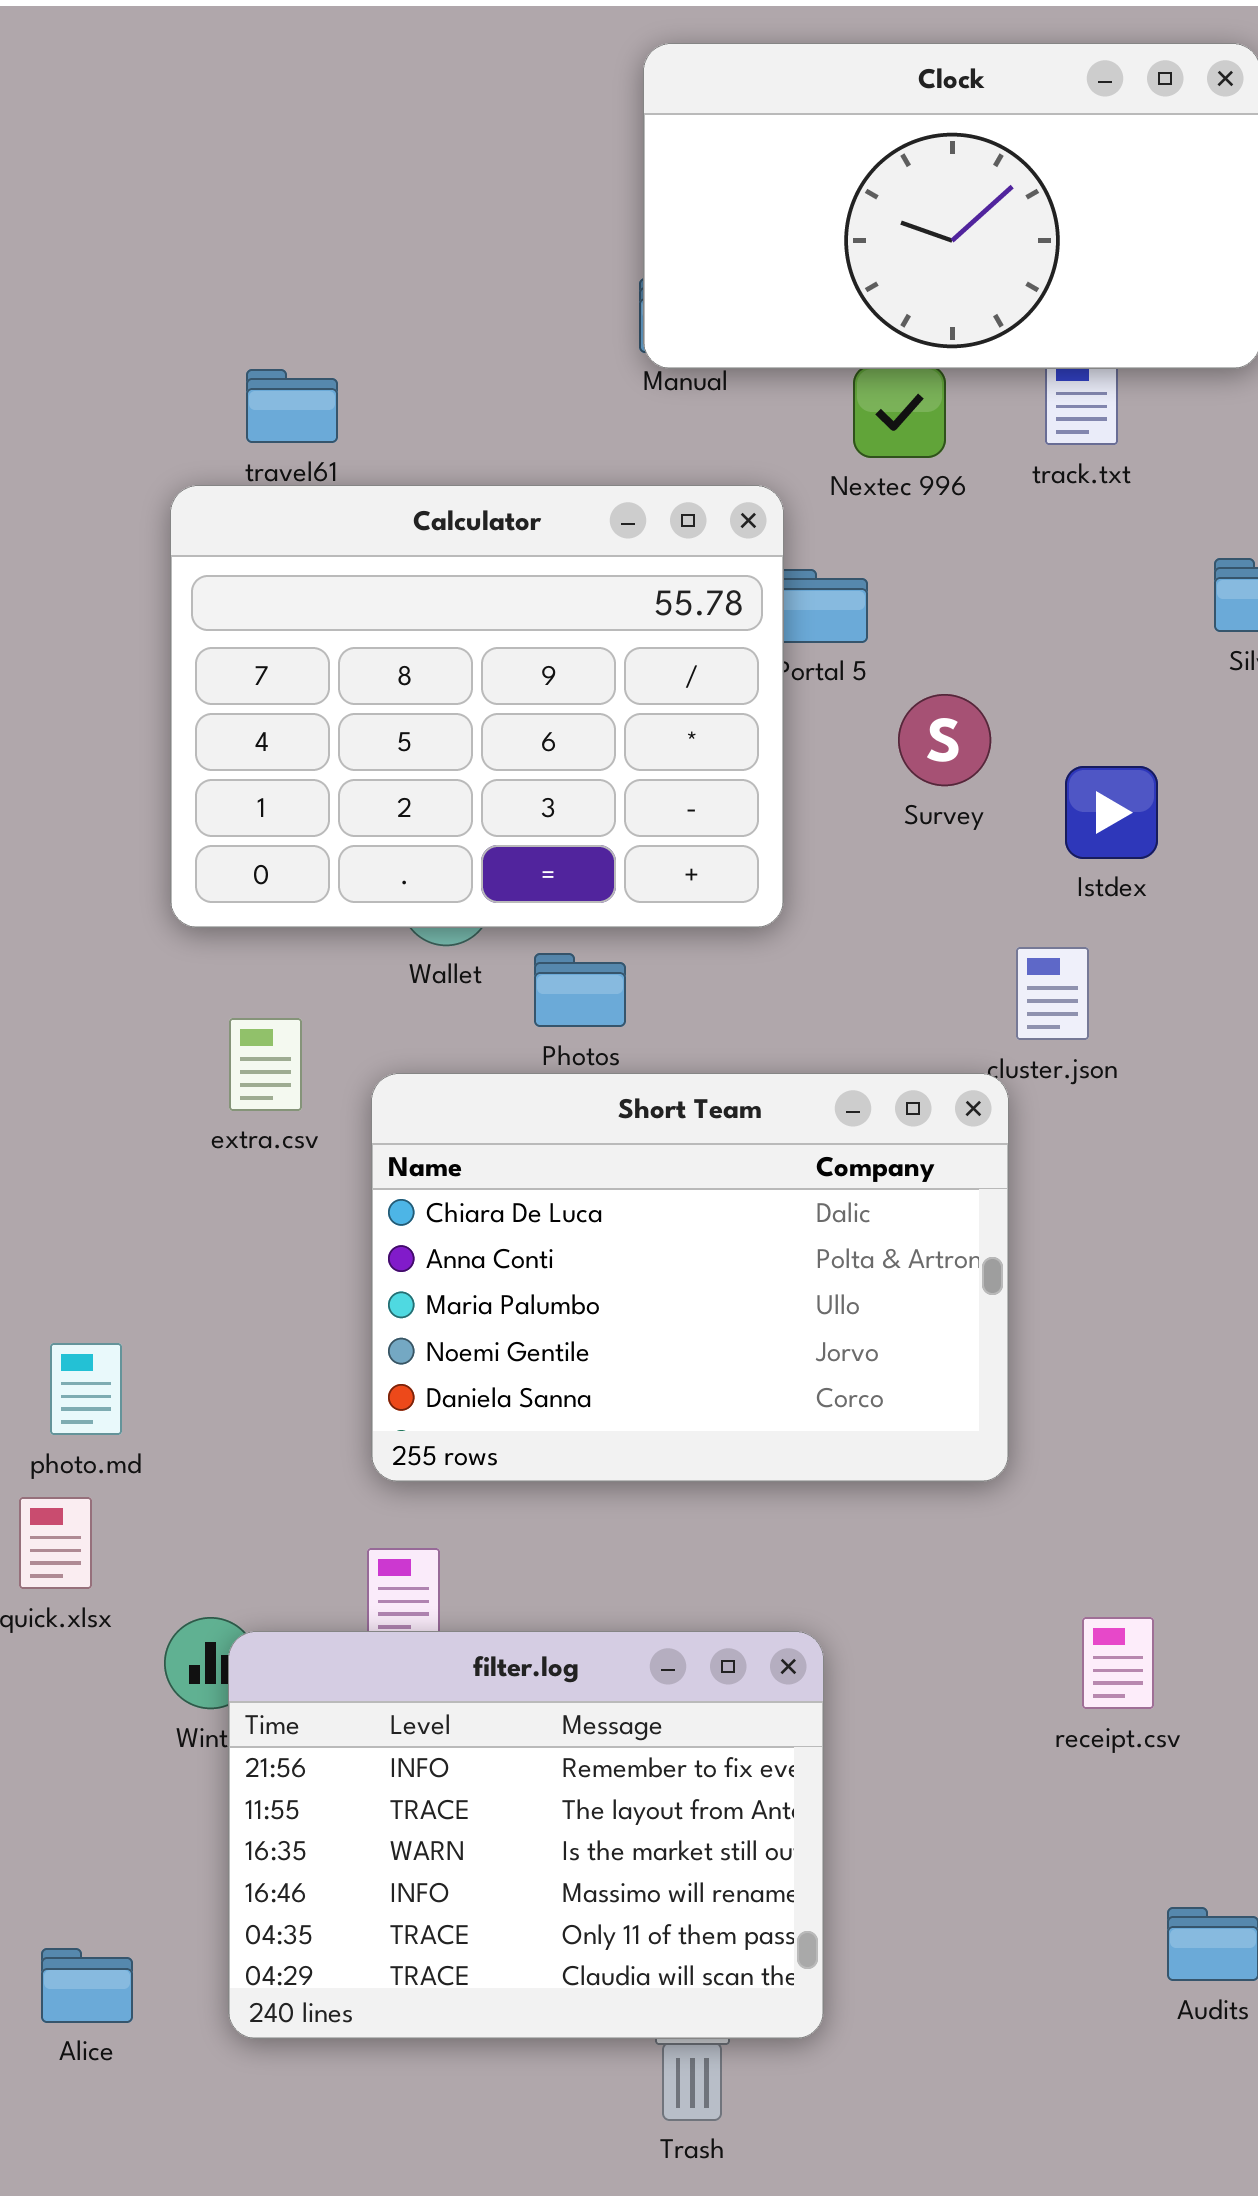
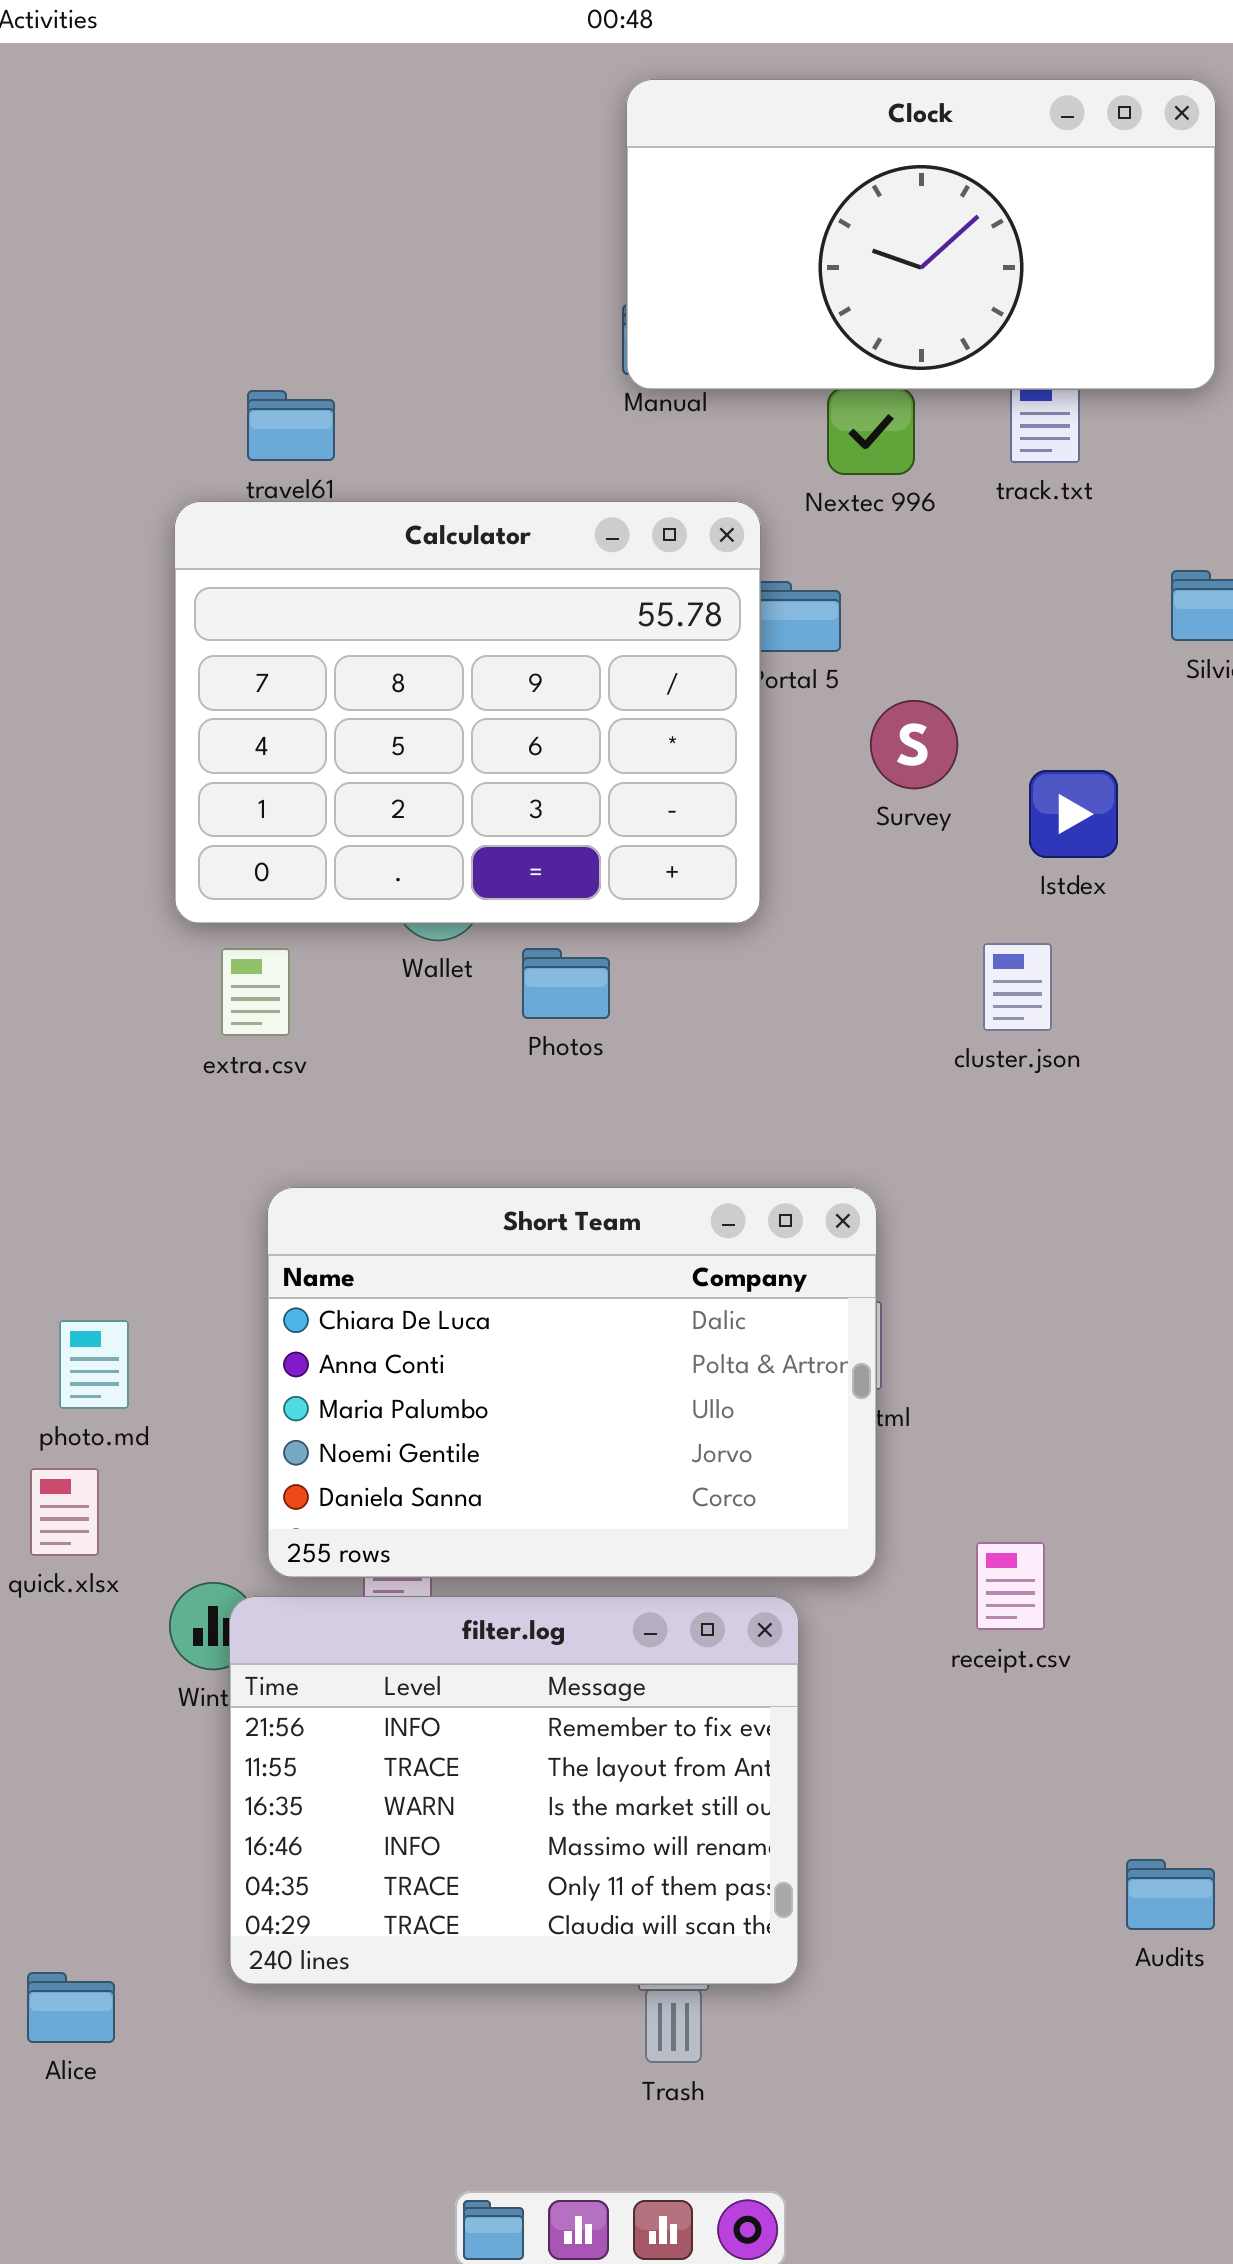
extra.csv: [229,1018,302,1111] -> [221,948,290,1036], moved
Short Team: [371,1073,1009,1482] -> [267,1187,877,1578], moved
receipt.csv: [1082,1617,1154,1709] -> [976,1542,1045,1630], moved
Alice: [41,1948,133,2023] -> [27,1972,115,2043], moved

